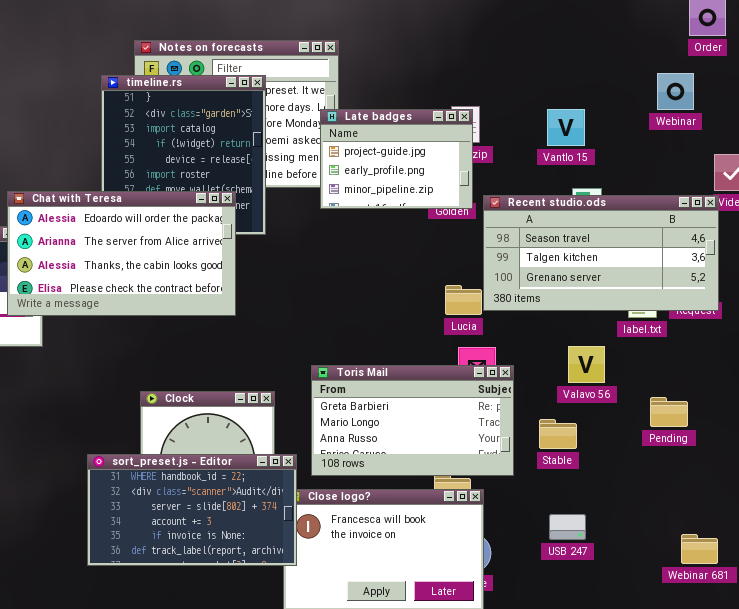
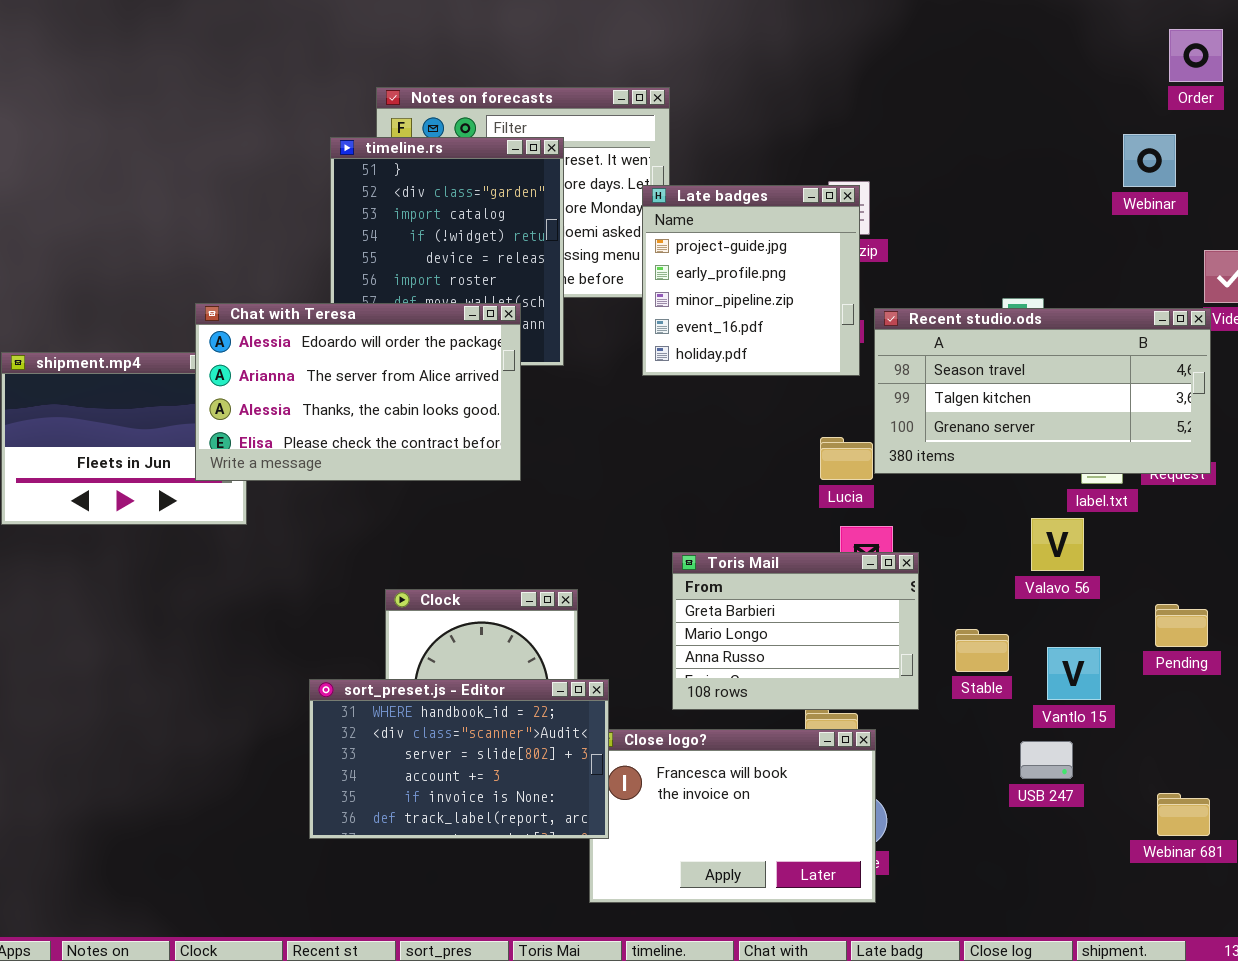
Late badges: [320,109,473,209] -> [642,185,860,376], resized
Vantlo 15: [547,109,585,146] -> [1047,647,1101,700], moved
Valavo 56: [568,346,605,383] -> [1031,518,1084,571], moved
Toris Mail: [311,365,514,476] -> [672,552,919,710], resized
Pending: [650,397,688,427] -> [1155,604,1208,647], moved
USB 247: [549,514,586,540] -> [1020,741,1073,779], moved

